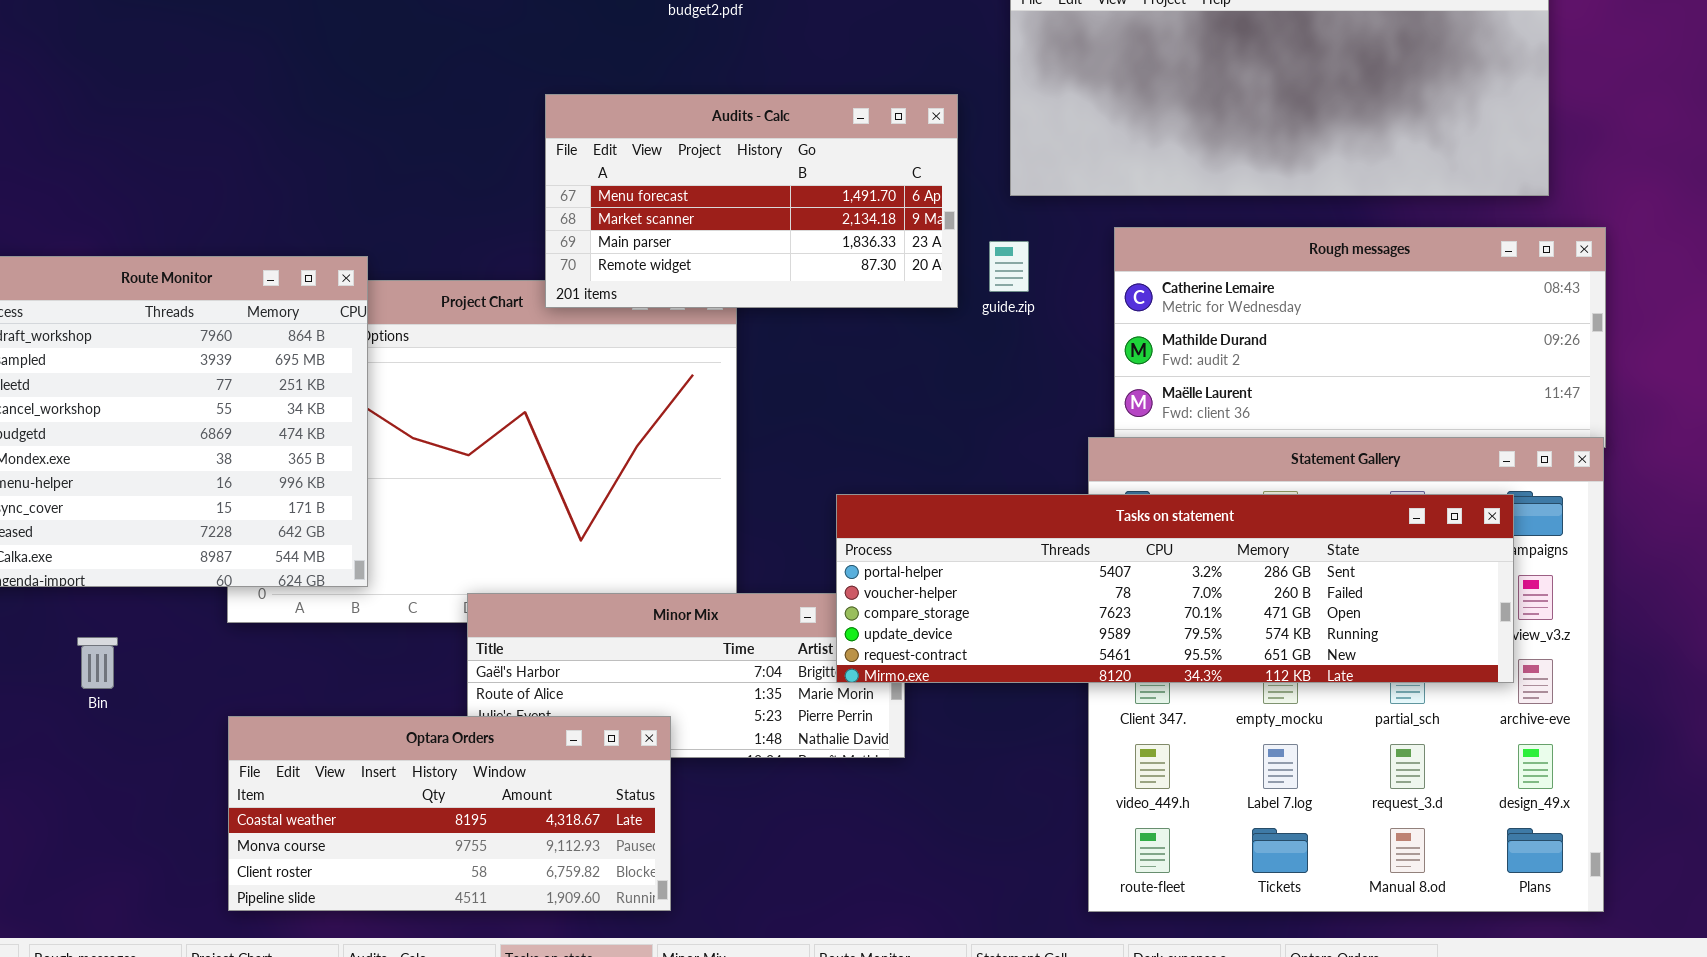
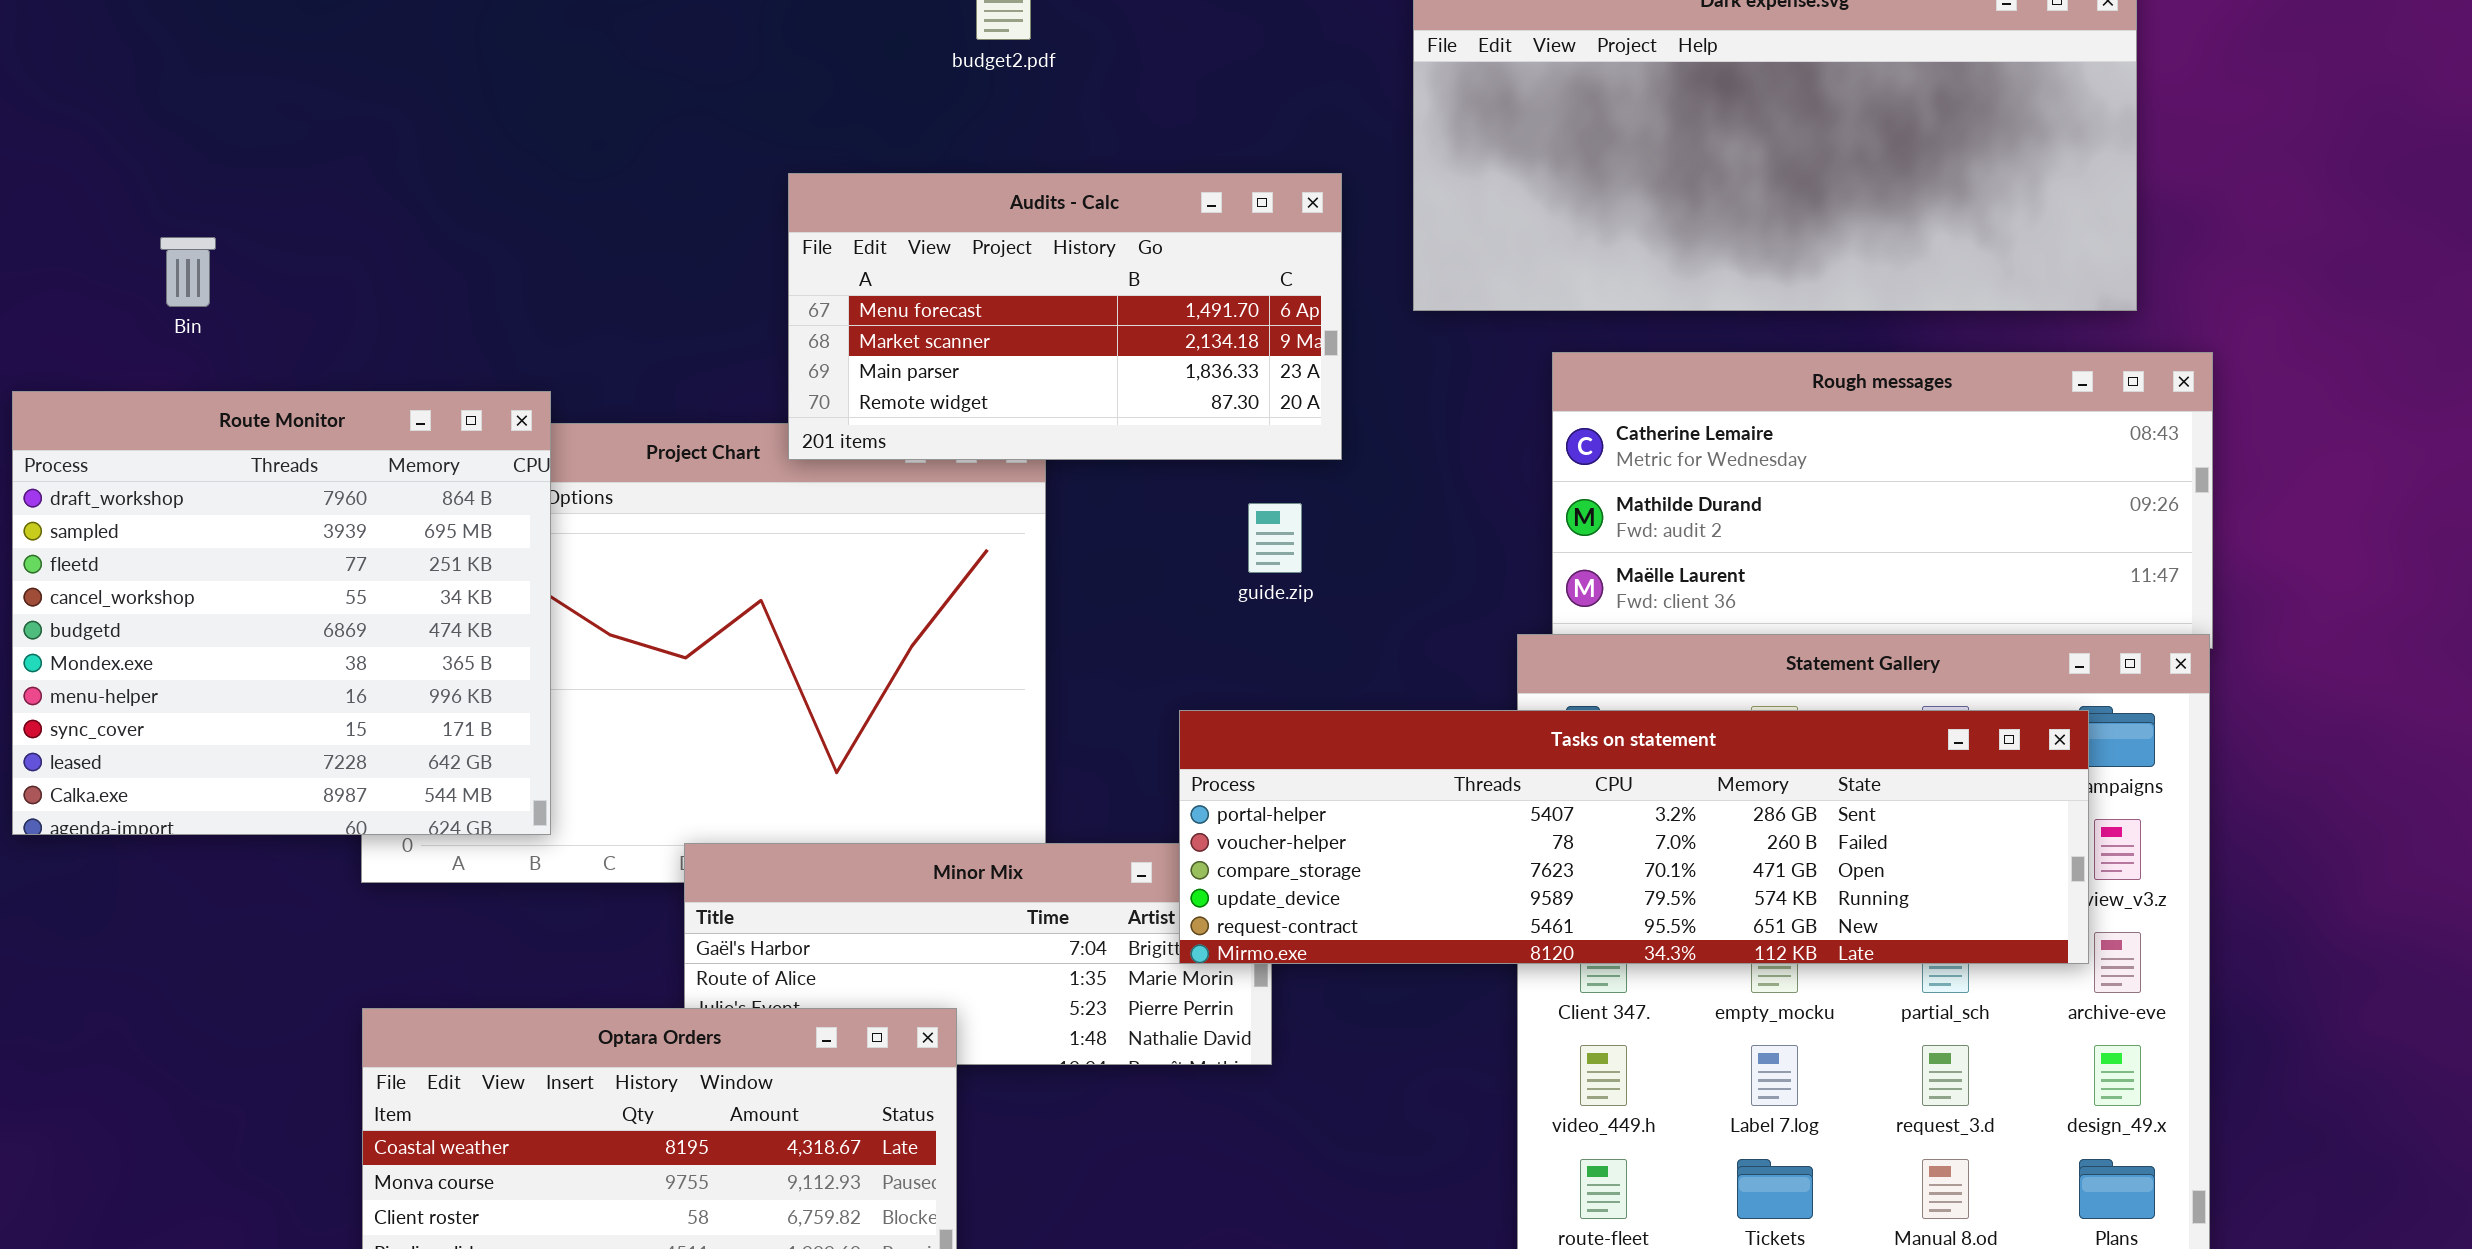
guide.zip: [989,241,1029,292] -> [1248,503,1302,573], moved
Bin: [77,637,118,689] -> [160,237,216,307], moved

